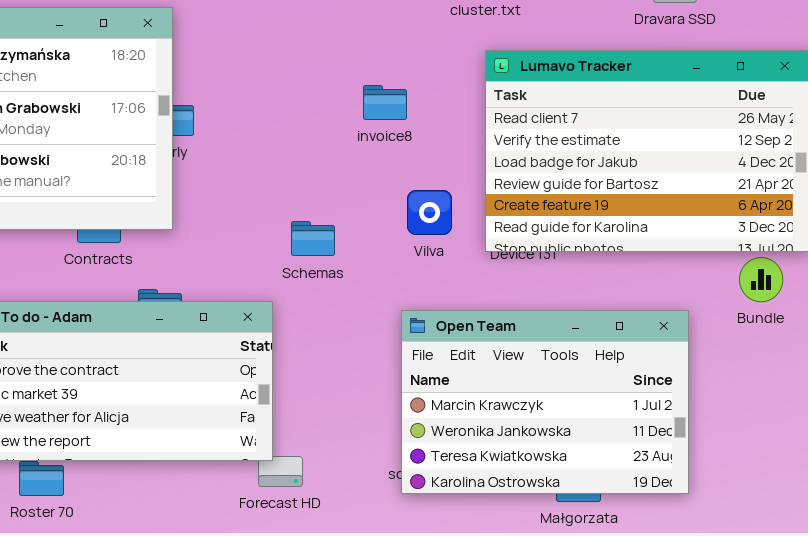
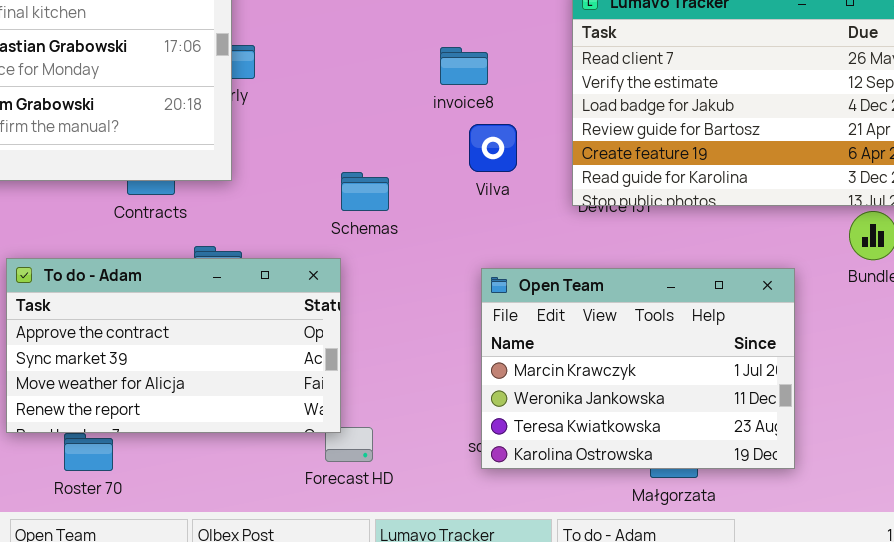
invoice8: [363,85,407,120] -> [440,47,488,85], moved
Vilva: [407,190,452,235] -> [469,124,517,172], moved
Schemas: [291,221,335,256] -> [341,172,389,211], moved

